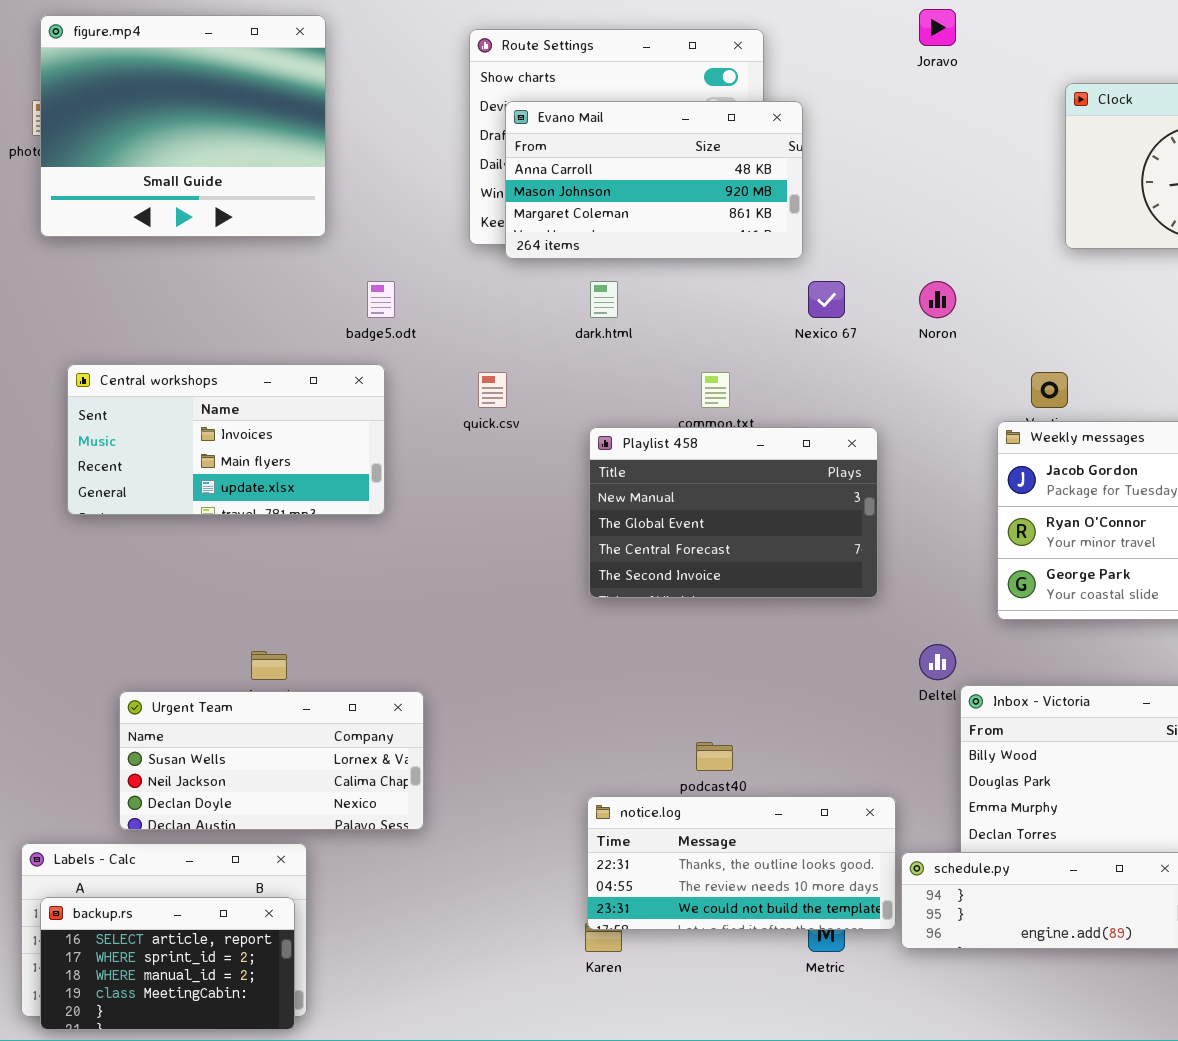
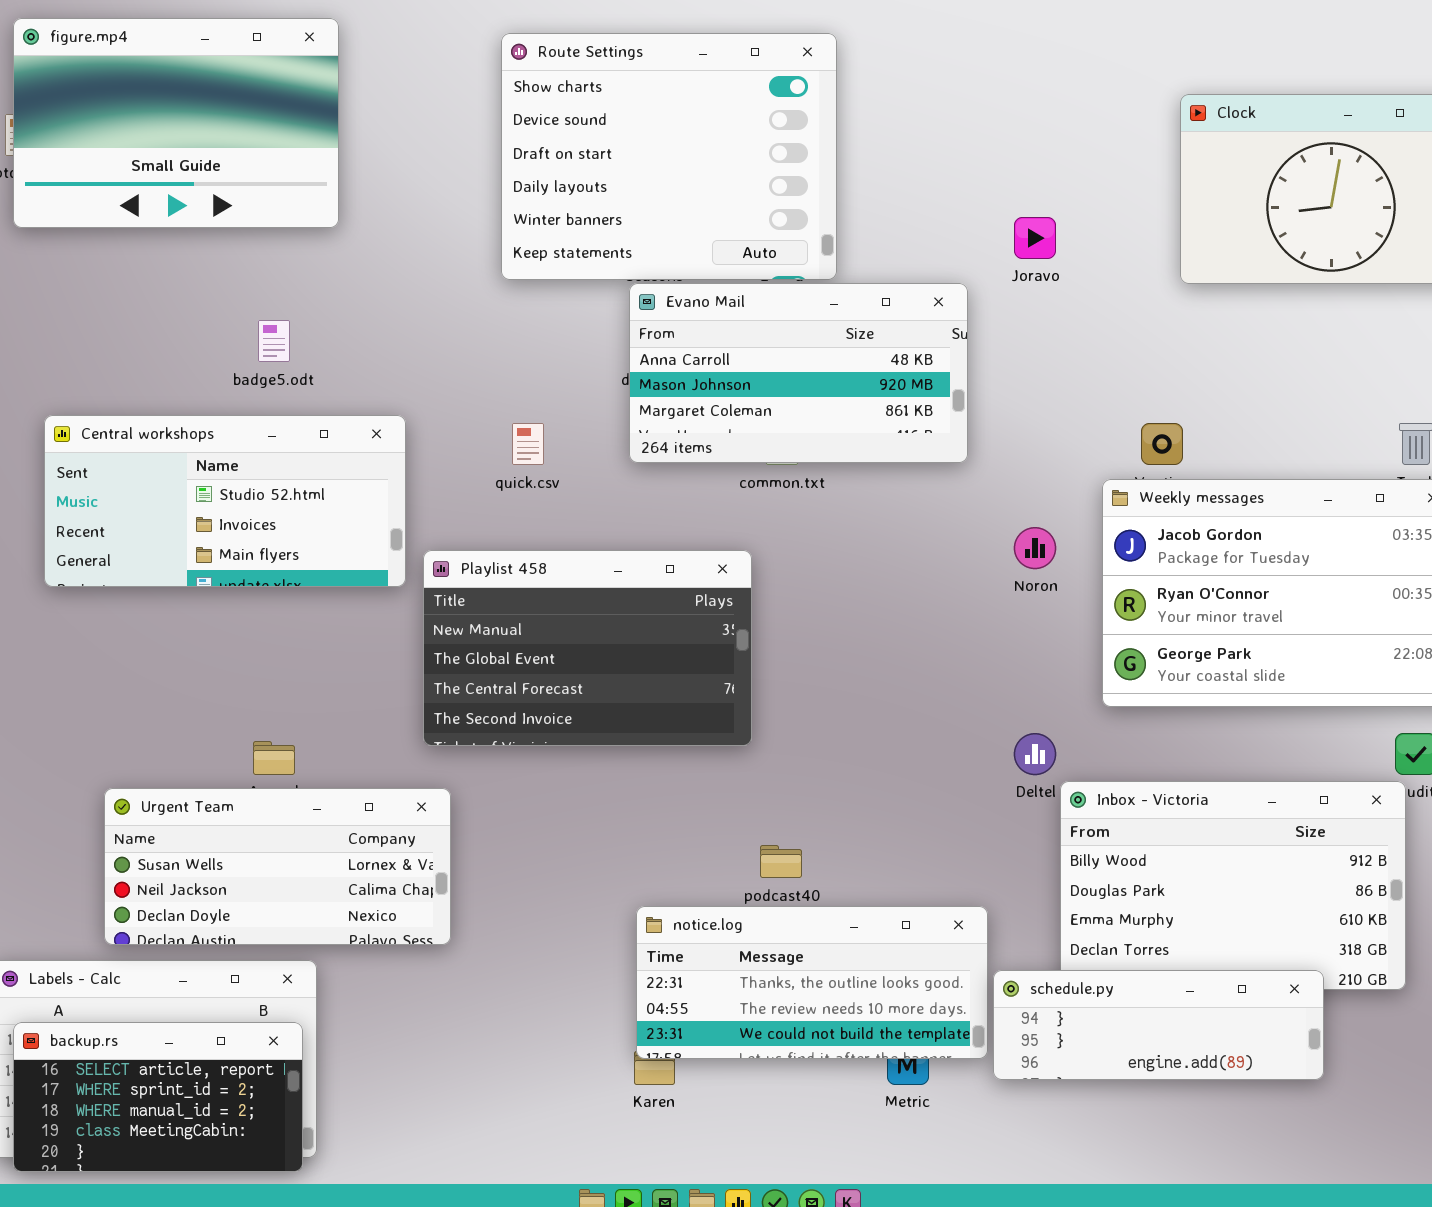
Joravo: [919,9,956,46] -> [1014,217,1056,259], moved
figure.mp4: [40,15,326,237] -> [13,18,339,228], resized
Evano Mail: [505,101,803,259] -> [629,283,968,463], moved
badge5.odt: [367,281,395,318] -> [258,320,290,362], moved
Noron: [919,281,956,318] -> [1014,527,1056,569], moved
Central workshops: [67,364,385,515] -> [44,415,406,587], scrolled up 1 row
Playlist 458: [589,427,878,598] -> [423,550,752,746], moved

